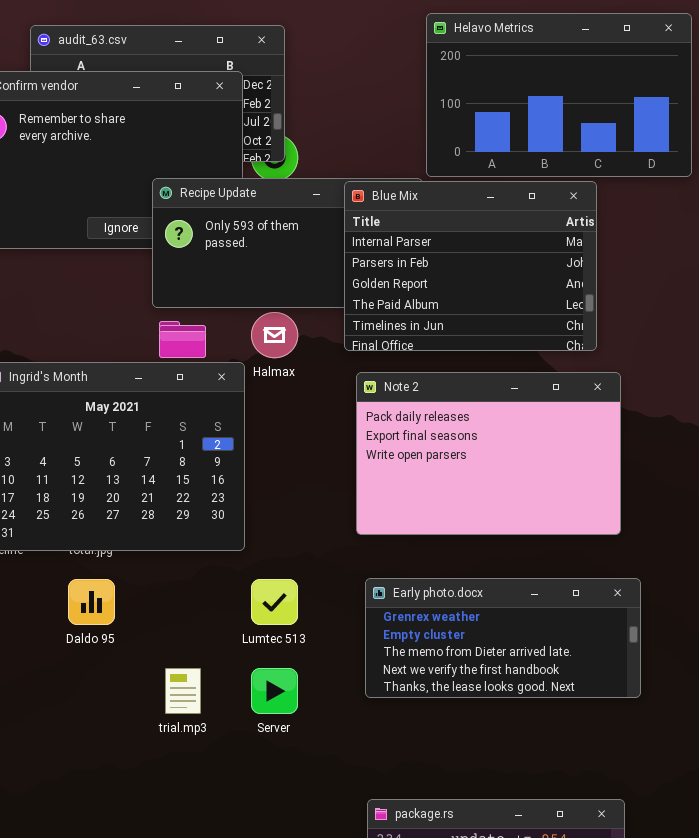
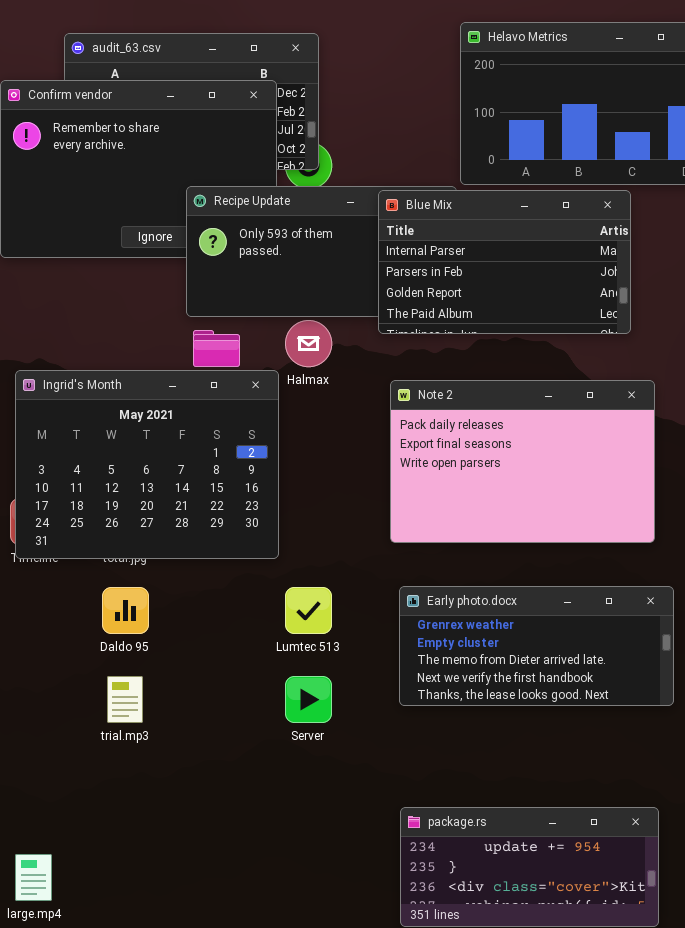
Blue Mix: [344,181,597,351] -> [378,190,631,334], resized
trial.mp3: [165,668,201,714] -> [107,676,143,723], moved

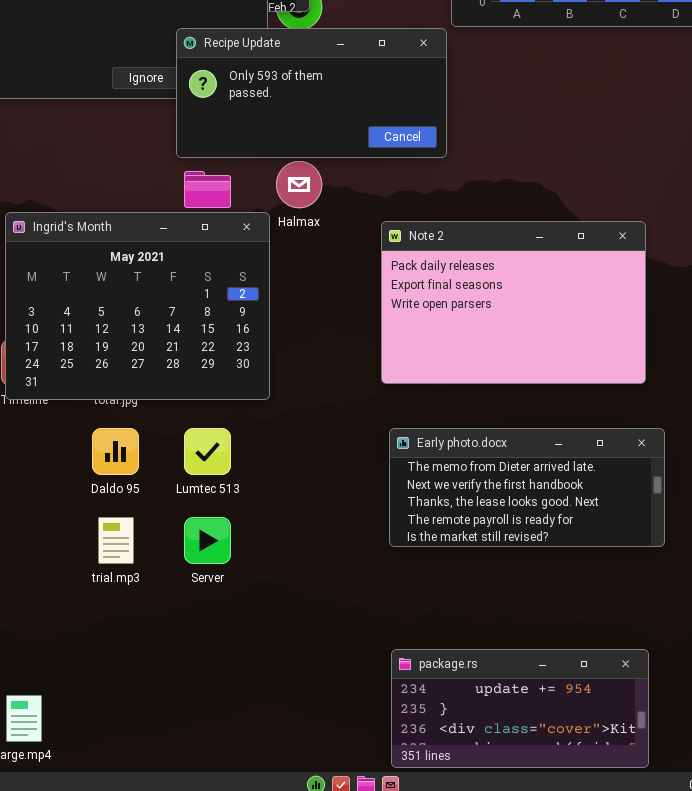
Blue Mix: [378,190,631,334] -> none, closed
Early photo.docx: [399,586,674,706] -> [389,428,665,547], scrolled down 2 rows
Lumtec 513: [285,587,332,634] -> [184,428,231,475], moved
Server: [285,676,332,723] -> [184,517,231,564], moved

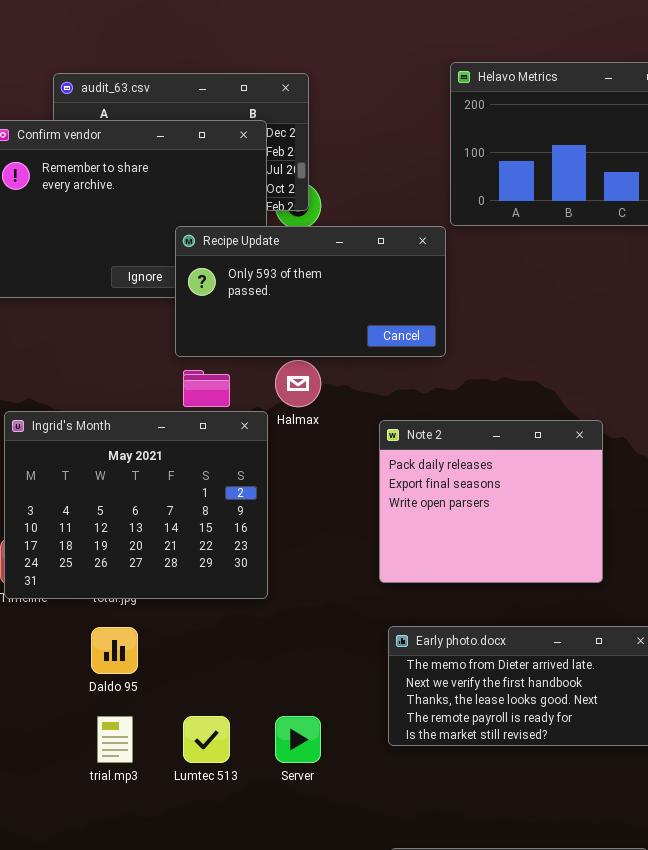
Note 2: [381,221,646,384] -> [379,420,603,583], resized
Lumtec 513: [184,428,231,475] -> [183,716,230,763], moved
Server: [184,517,231,564] -> [275,716,321,763], moved

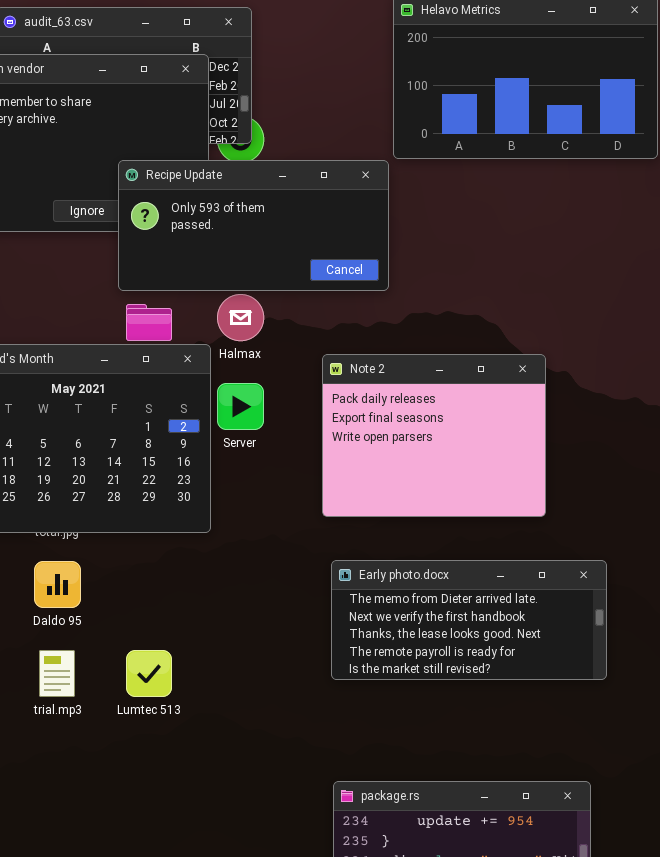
Server: [275,716,321,763] -> [217,383,264,430], moved

